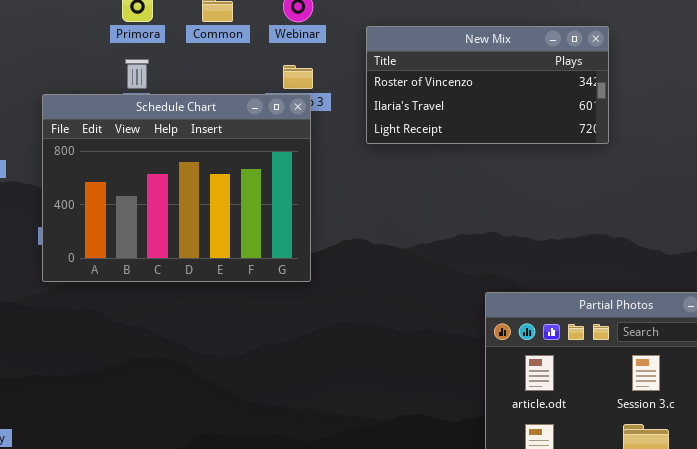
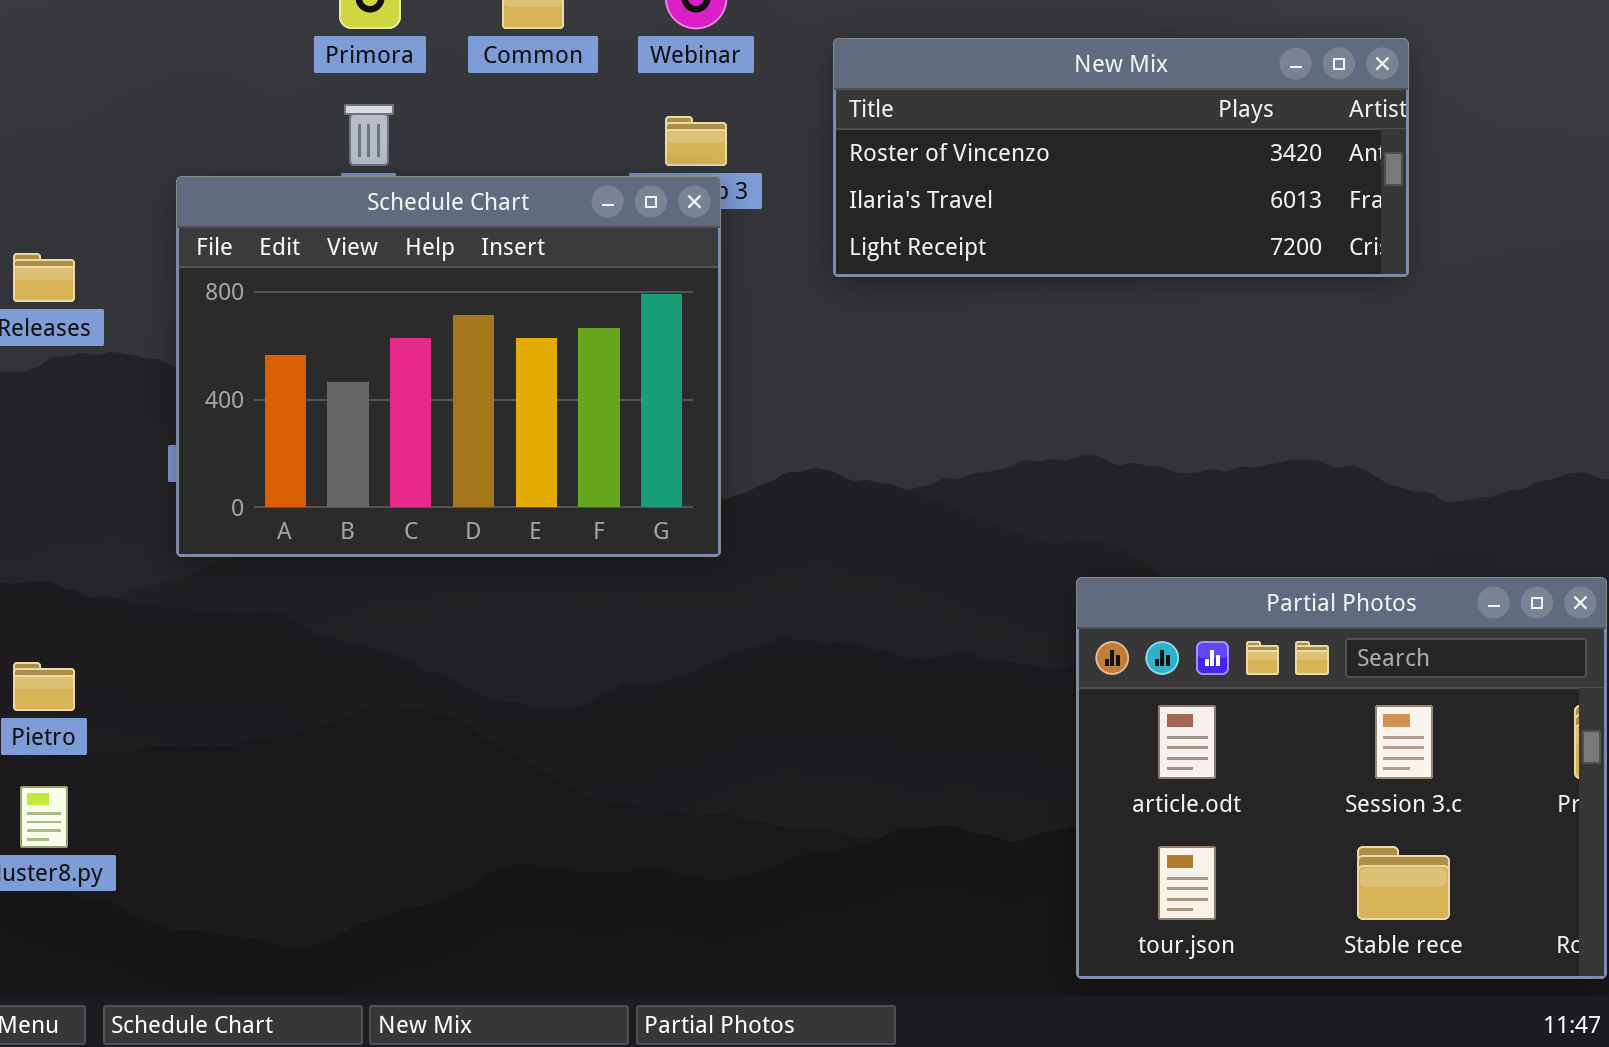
New Mix: [366,26,609,144] -> [833,38,1409,277], resized

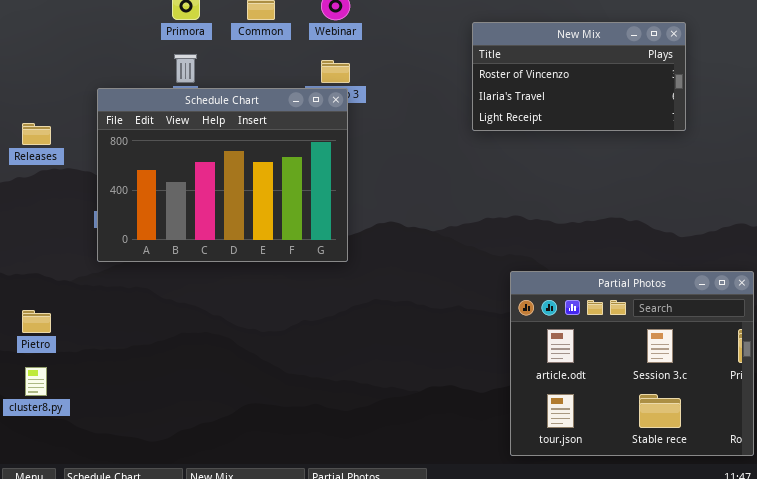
New Mix: [833,38,1409,277] -> [472,22,686,131], moved, resized

